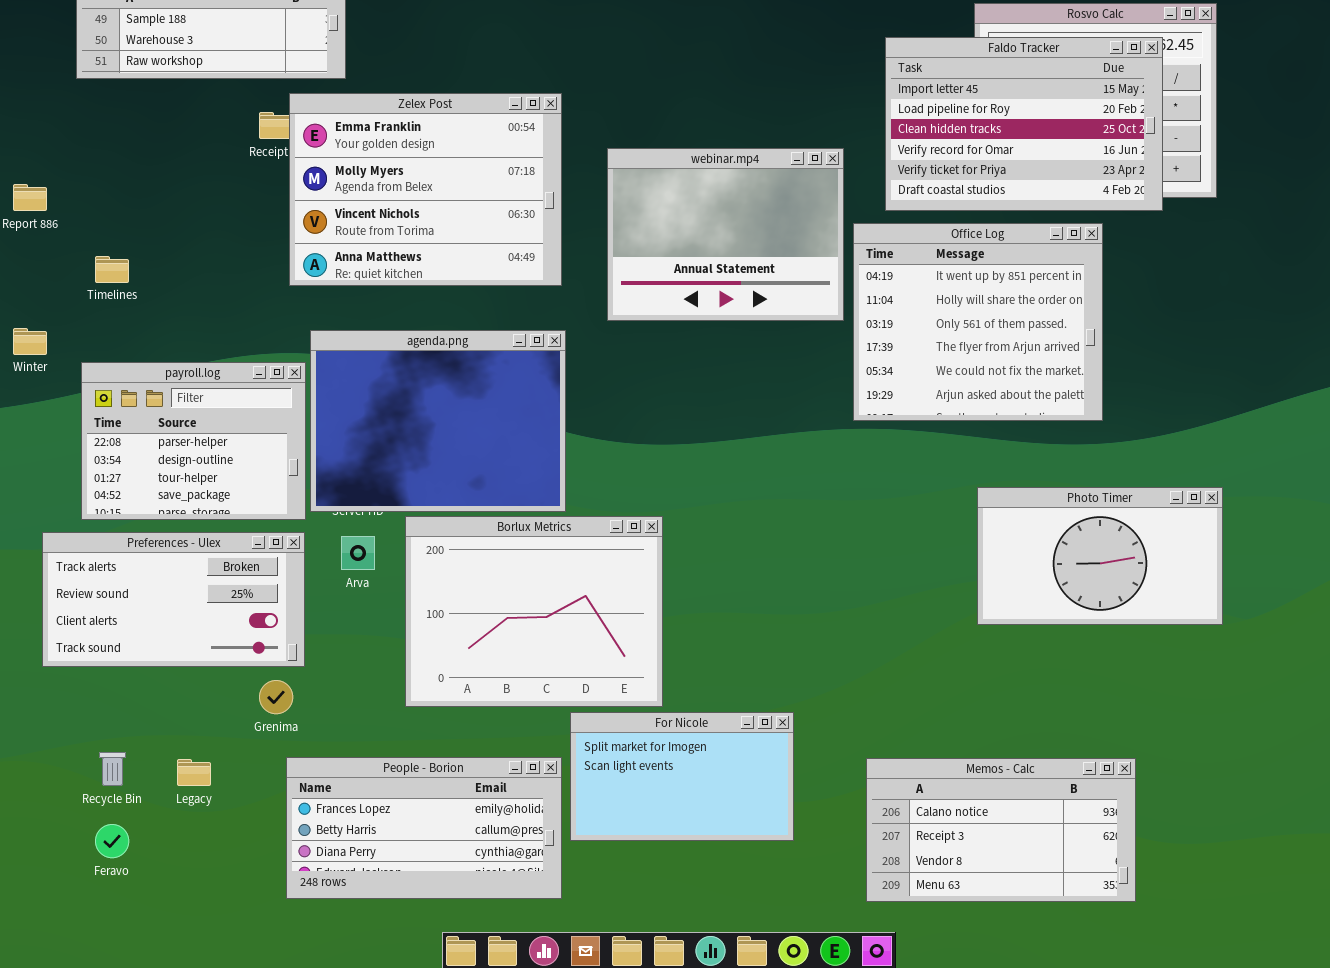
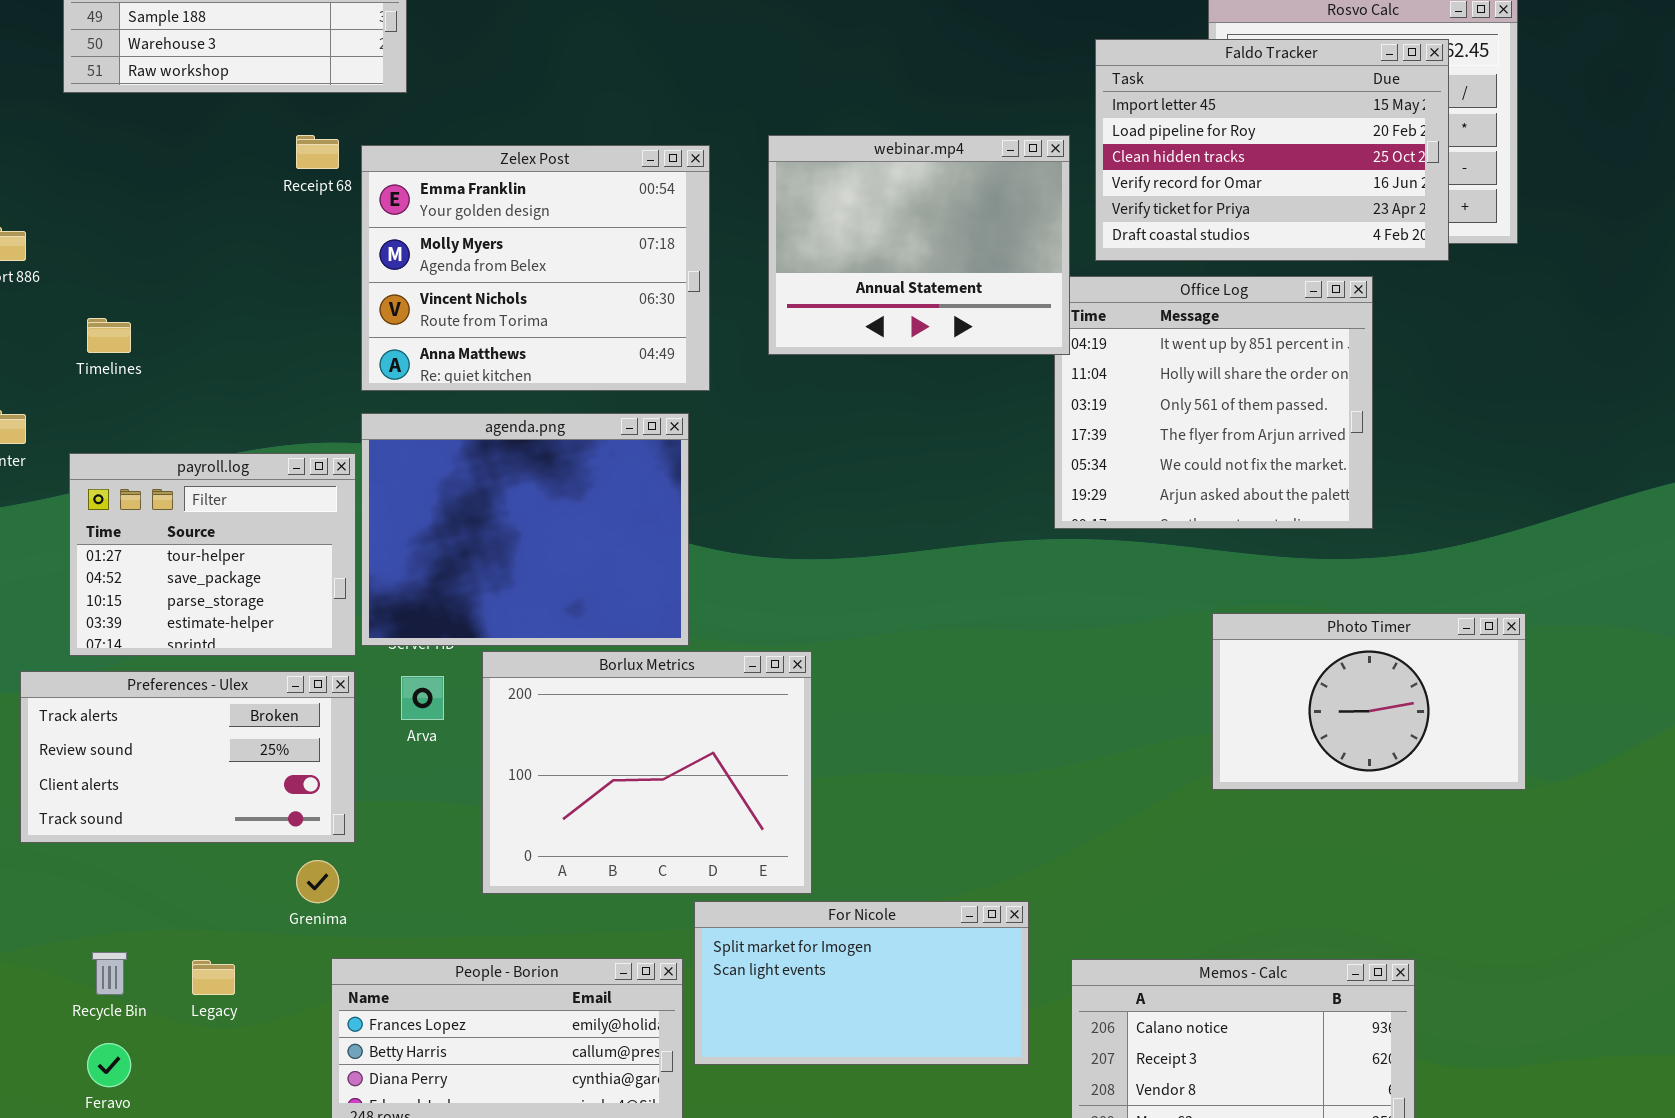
Zelex Post: [289,93,562,286] -> [361,145,710,391], moved
webinar.mp4: [607,148,844,321] -> [768,135,1070,355], moved
payroll.log: [81,362,306,520] -> [69,453,356,656], scrolled down 2 rows
For Nicole: [570,712,794,841] -> [694,901,1029,1065], resized

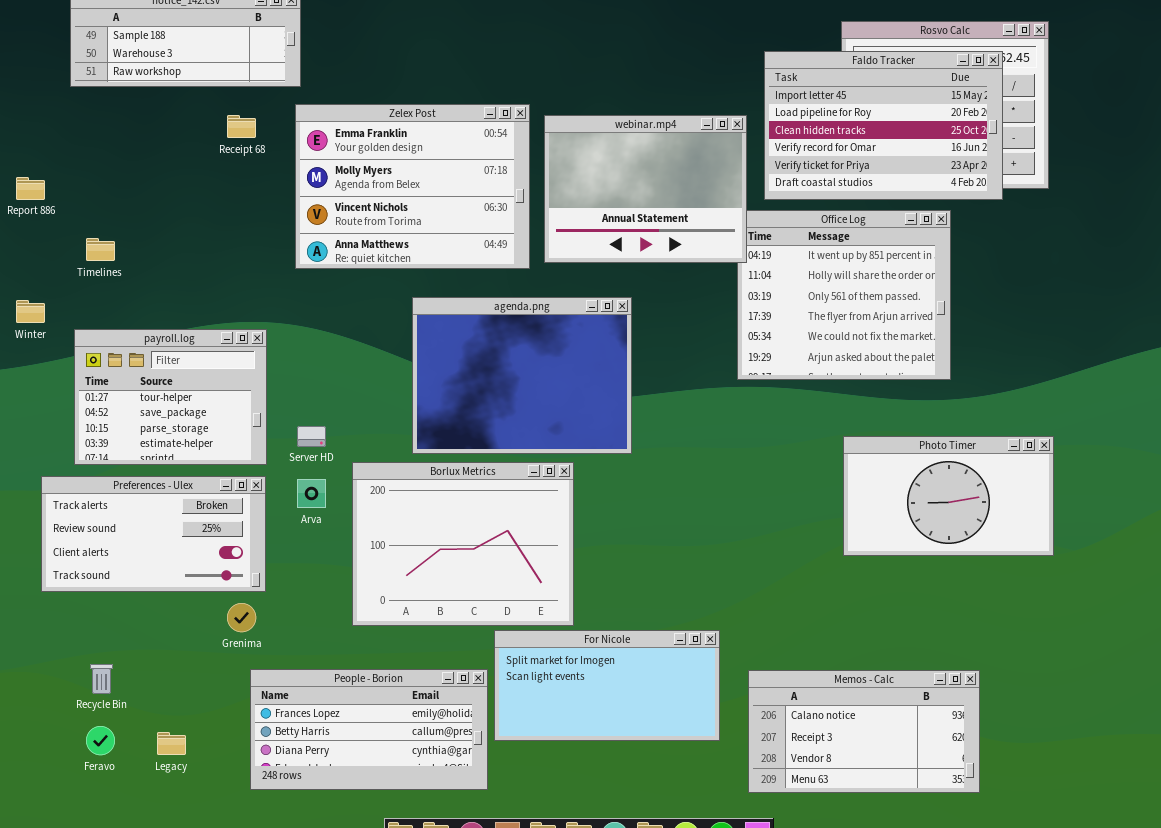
Zelex Post: [361,145,710,391] -> [295,104,530,269], moved
agenda.png: [361,413,689,646] -> [412,297,632,454], moved
Legacy: [192,960,235,995] -> [157,732,186,755], moved

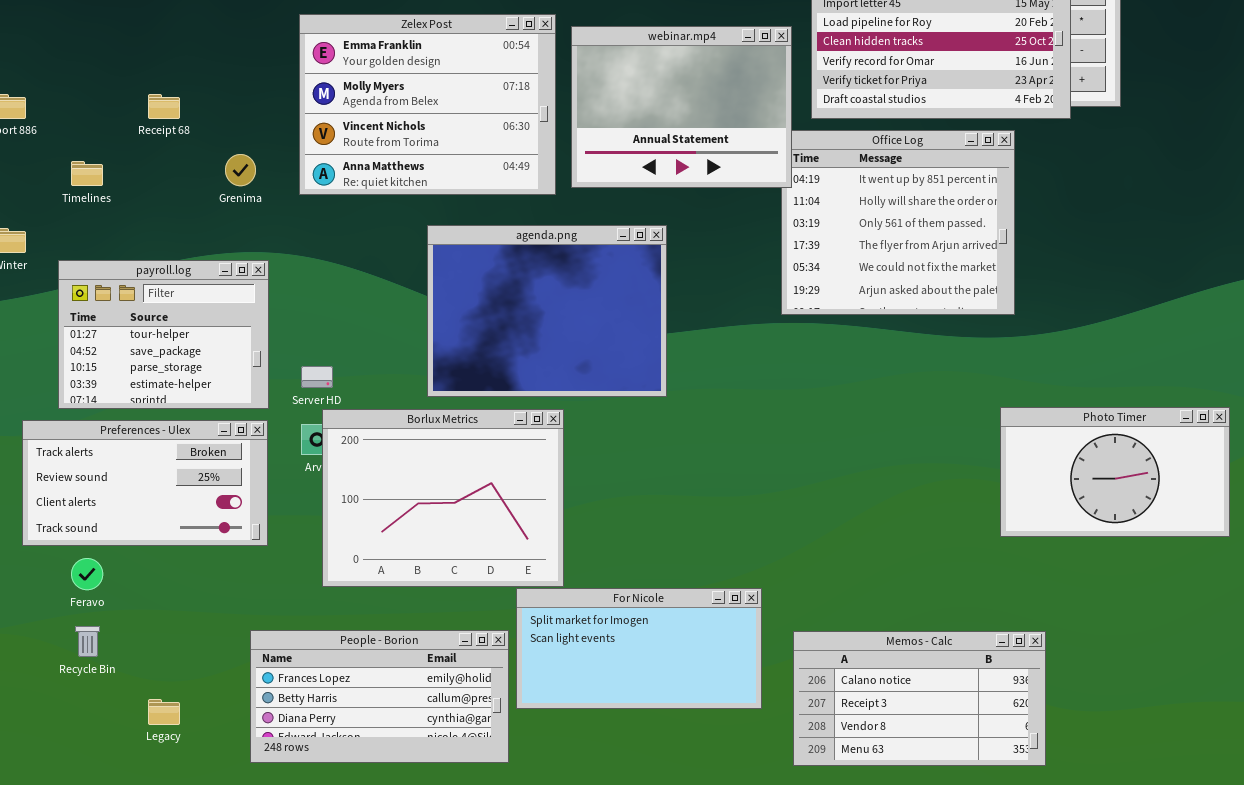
Receipt 68: [227,115,256,138] -> [148,94,180,119], moved
Photo Timer: [843,436,1054,556] -> [1000,407,1230,537], moved
Borlux Metrics: [352,462,574,626] -> [322,409,564,587], moved
Grenima: [227,603,256,632] -> [225,154,256,186], moved
Feravo: [86,726,115,755] -> [71,558,103,590], moved

